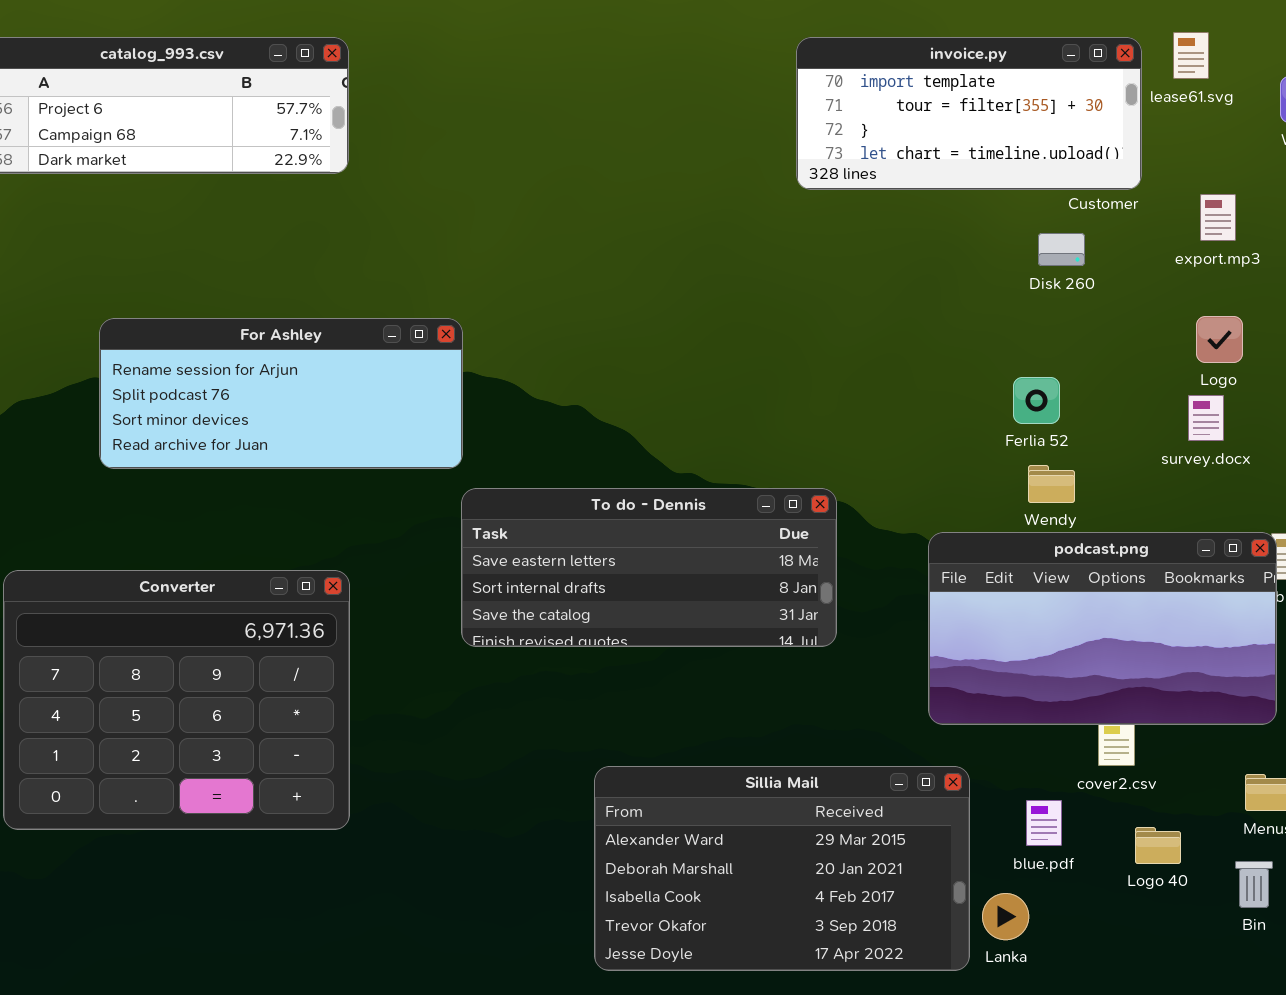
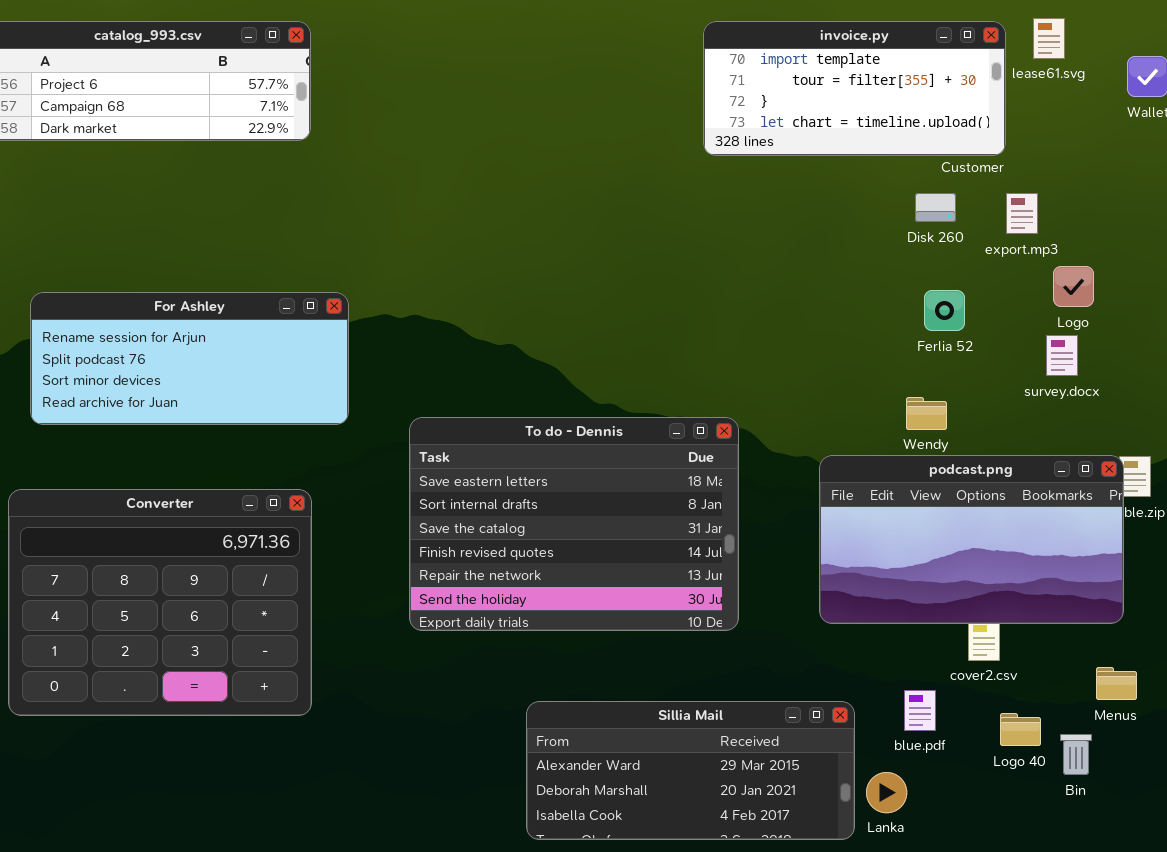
export.mp3: [1200,194,1236,241] -> [1006,193,1038,234], moved
For Ashley: [99,318,463,469] -> [30,292,349,425], moved
Ferlia 52: [1013,377,1060,424] -> [924,290,965,331], moved
To do - Dennis: [461,488,837,647] -> [409,417,739,631], resized
Sillia Mail: [594,766,970,971] -> [526,701,855,840], resized
Bin: [1235,861,1273,908] -> [1060,734,1092,775], moved

